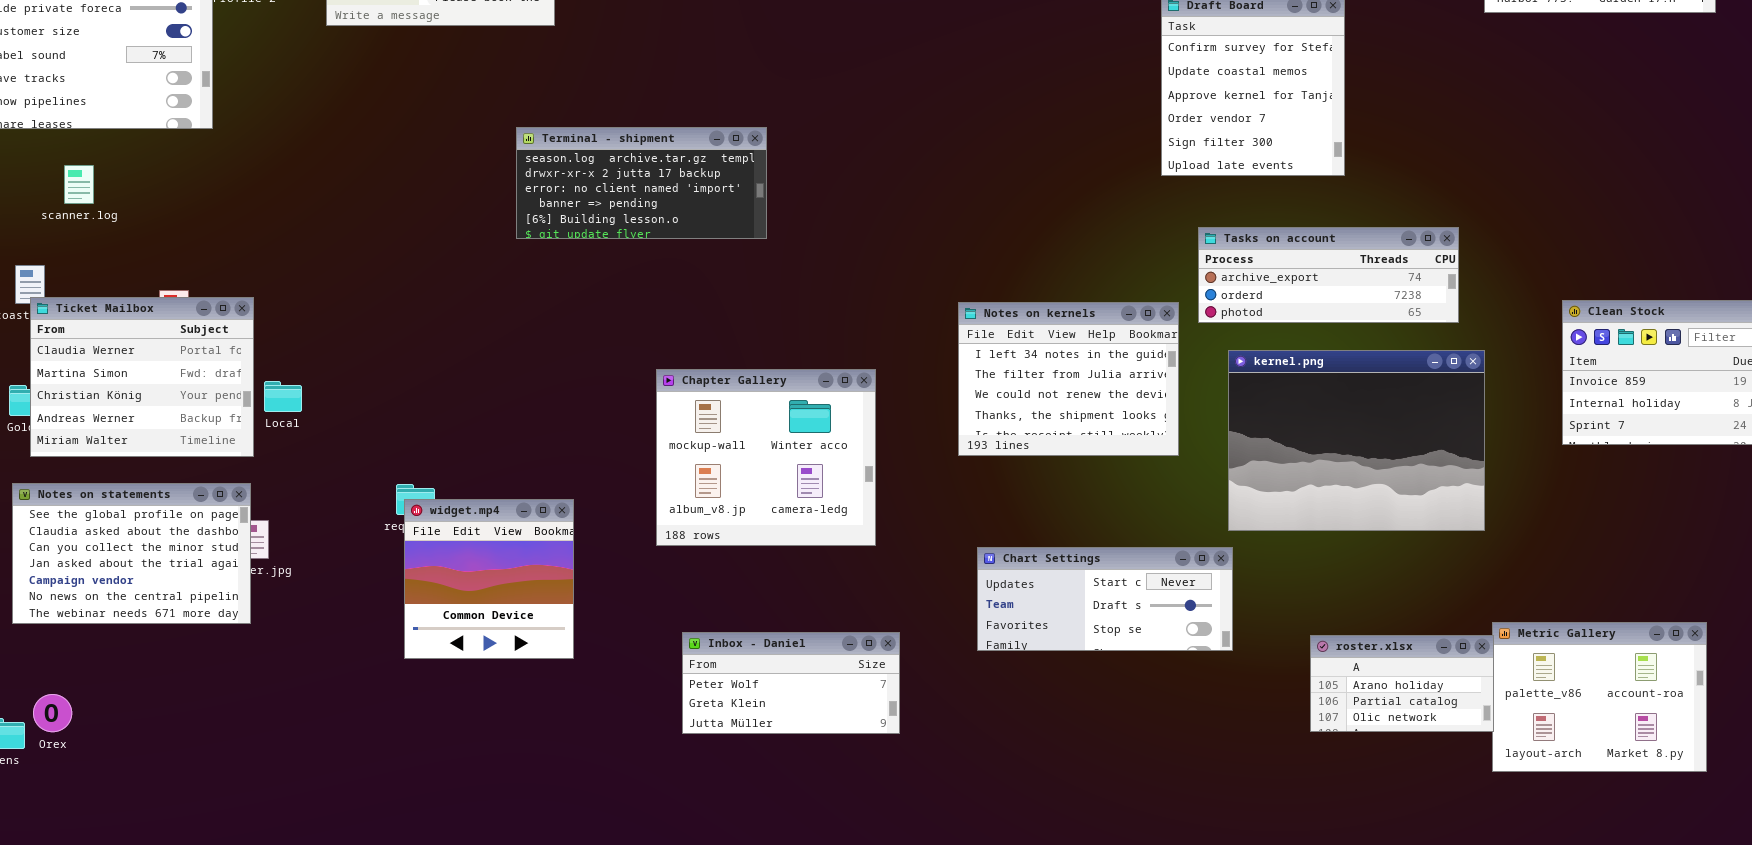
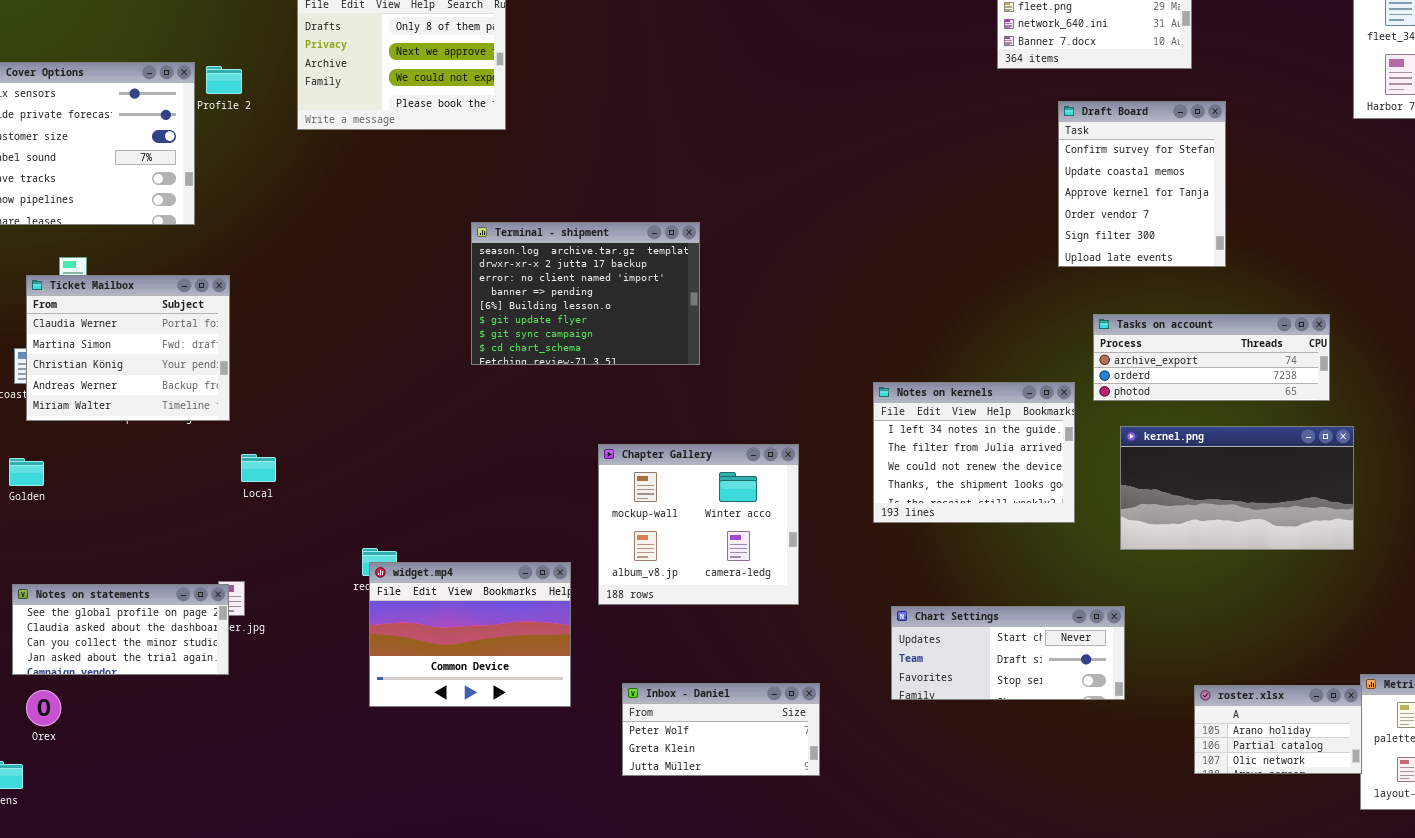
Terminal - shipment: [516,127,767,239] -> [471,222,700,365], resized
Ticket Mailbox: [30,297,254,457] -> [26,275,230,421], moved
kernel.png: [1228,350,1485,531] -> [1120,426,1354,550], resized
Notes on statements: [12,483,251,624] -> [12,584,229,675], resized
widget.mp4: [404,499,574,659] -> [369,562,571,707], resized
Orex: [33,694,72,732] -> [26,690,61,726], moved

